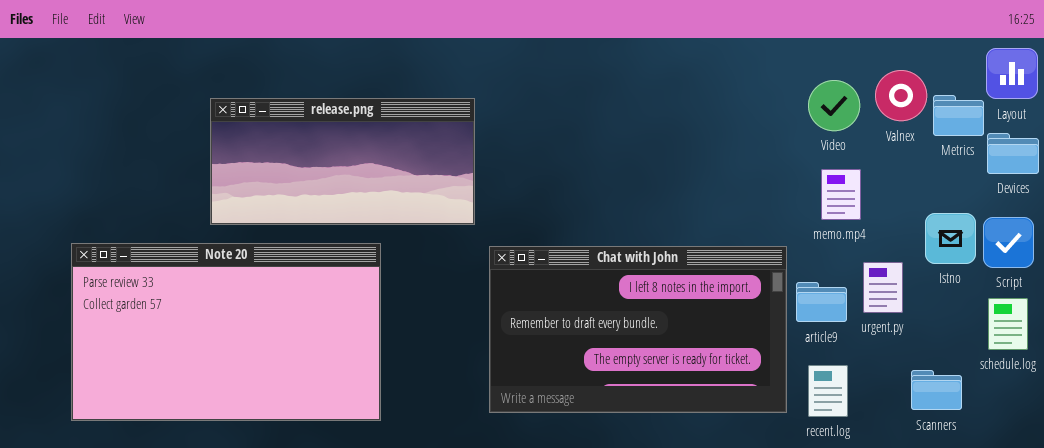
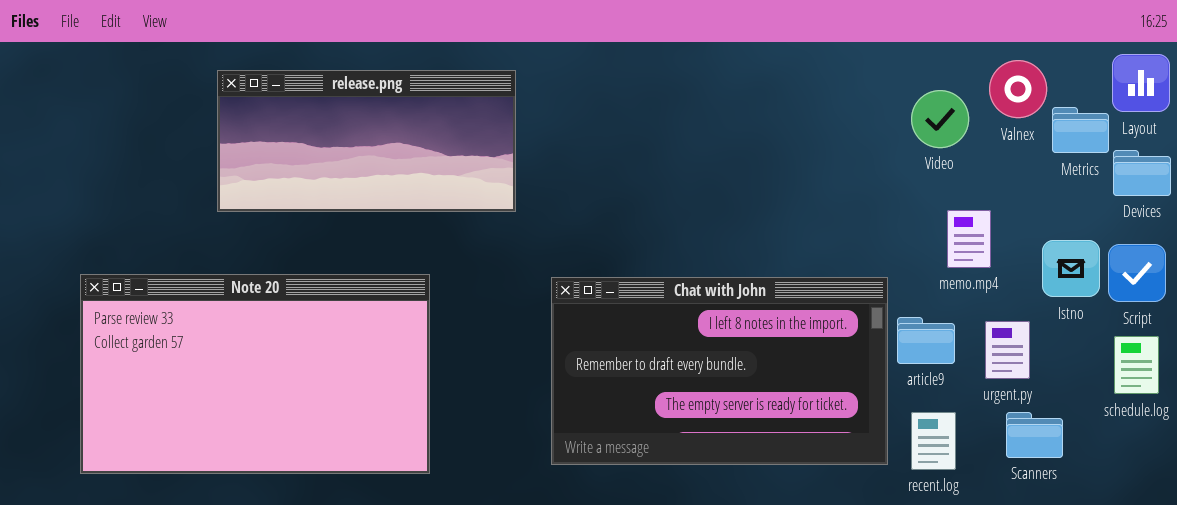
Valnex: [875,70,927,121] -> [989,60,1047,118], moved
release.png: [210,98,475,225] -> [217,70,516,212], moved
memo.mp4: [821,169,861,220] -> [947,210,991,268], moved
urgent.py: [863,262,903,313] -> [985,321,1030,379], moved
Scanners: [911,370,962,410] -> [1006,412,1063,458], moved

